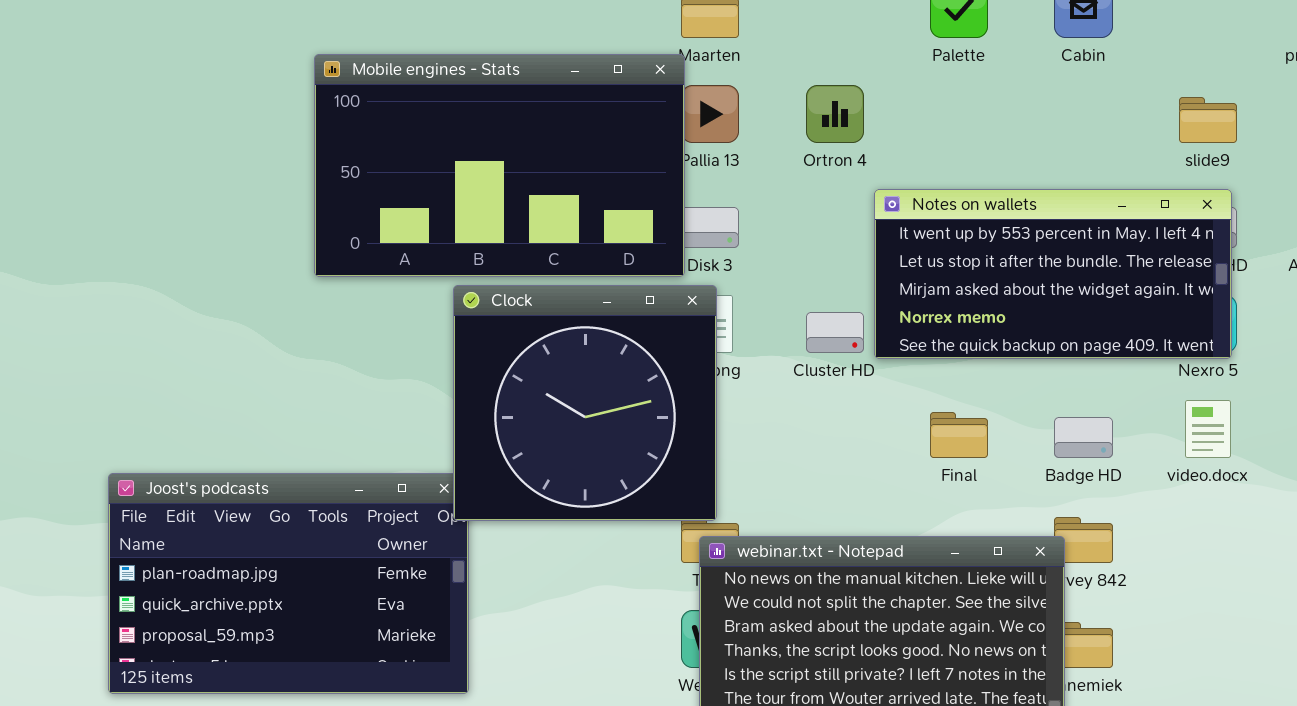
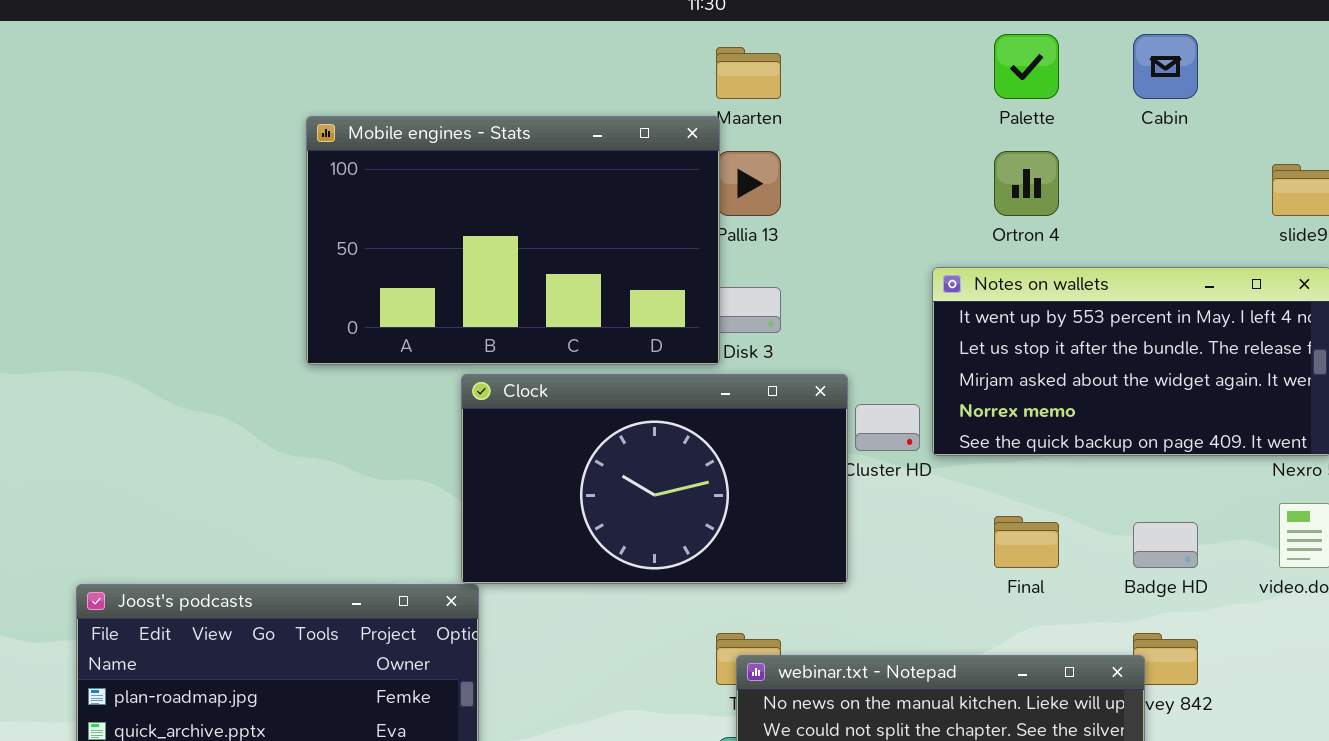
Ortron 4: [806,85,864,143] -> [994,151,1059,216], moved
Clock: [453,285,717,521] -> [461,374,848,584], resized

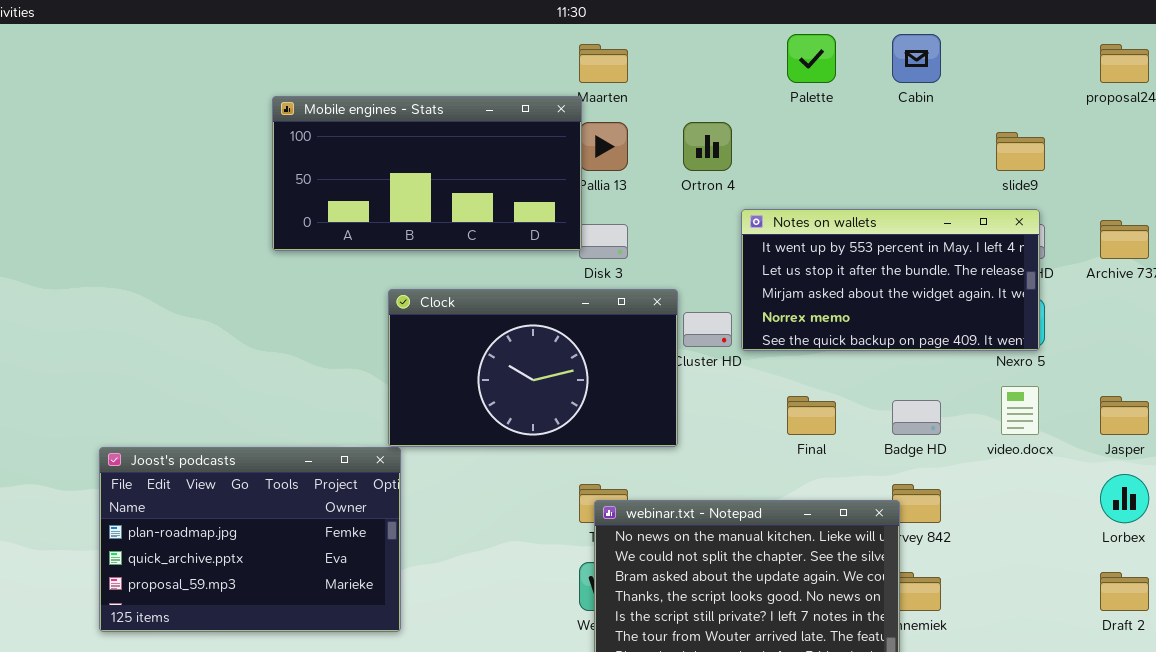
Mobile engines - Stats: [306,116,720,365] -> [272,96,582,251], resized
Ortron 4: [994,151,1059,216] -> [683,122,732,171], moved

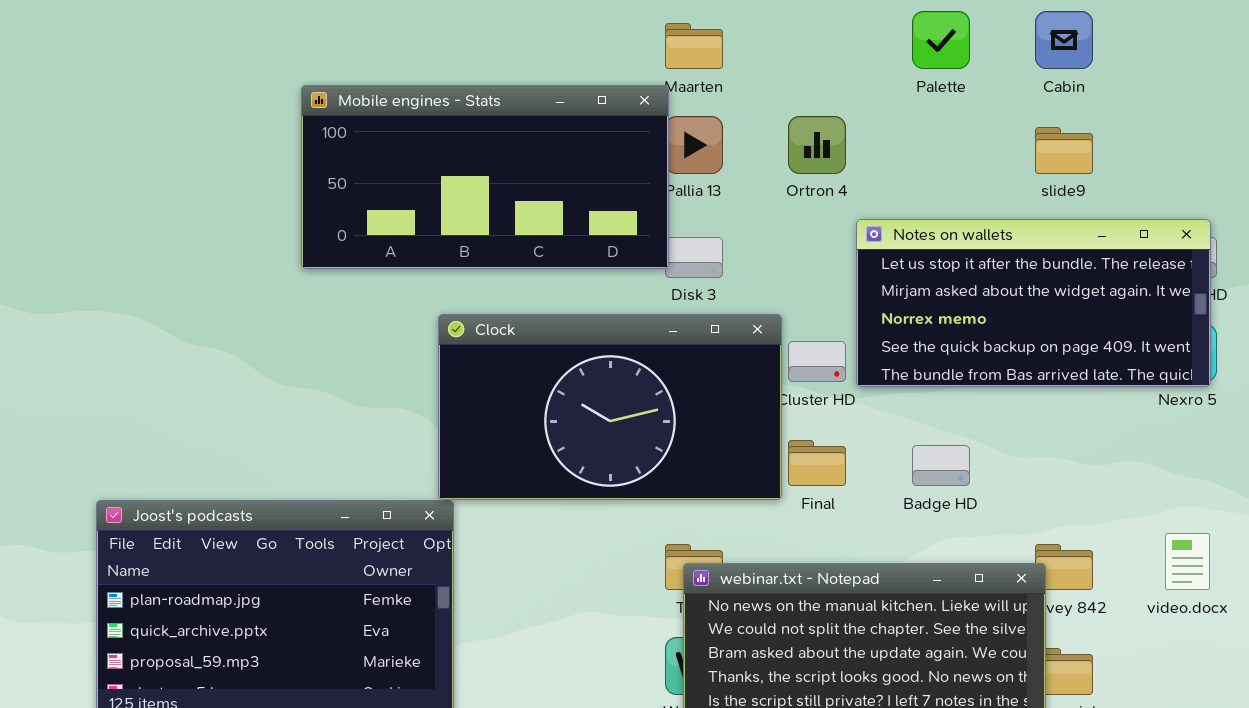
slide9: [996,132,1045,171] -> [1035,127,1093,174], moved
Notes on wallets: [741,209,1040,351] -> [856,219,1211,387], scrolled down 1 row
video.docx: [1001,386,1039,435] -> [1165,533,1210,590], moved
Final: [787,396,836,435] -> [788,440,846,486], moved
Badge HD: [892,400,941,435] -> [912,445,970,486], moved

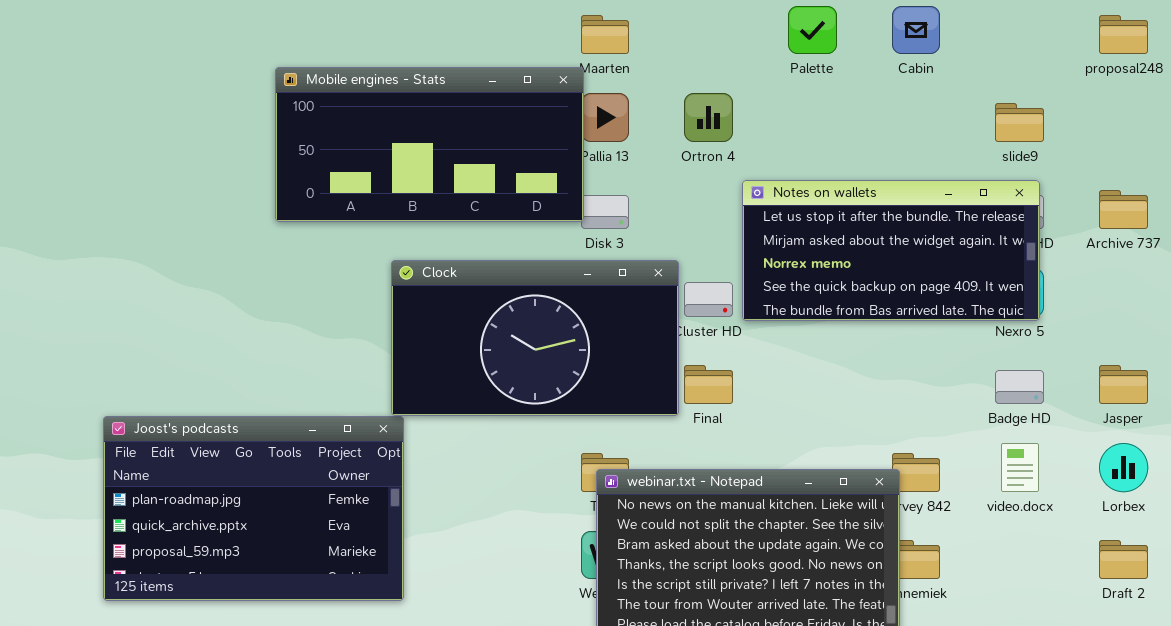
slide9: [1035,127,1093,174] -> [995,103,1044,142], moved
Badge HD: [912,445,970,486] -> [995,370,1044,404], moved

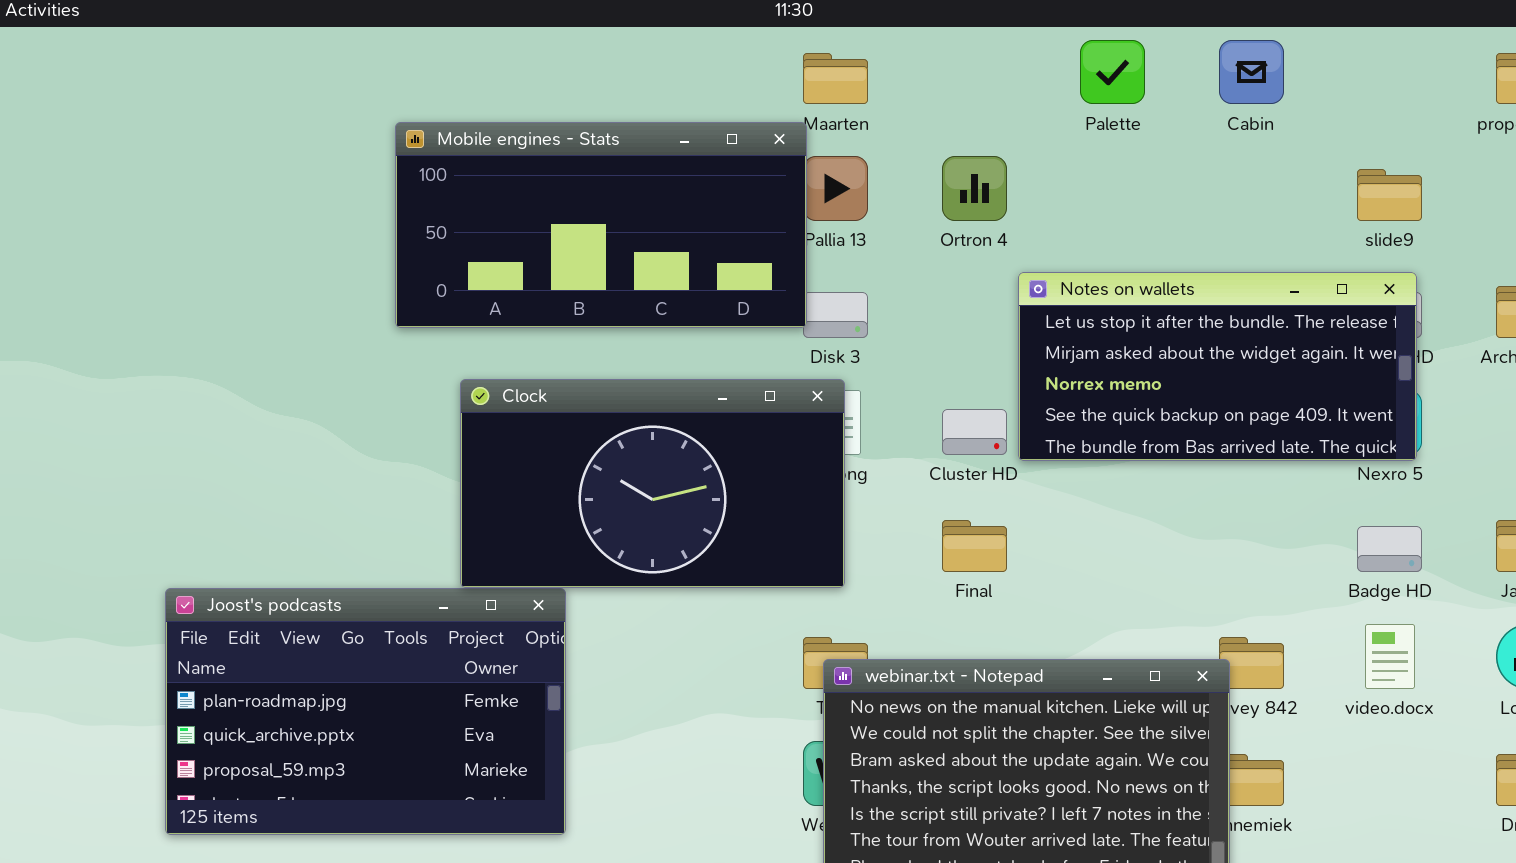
Clock: [391,260,679,416] -> [460,379,845,588], moved

